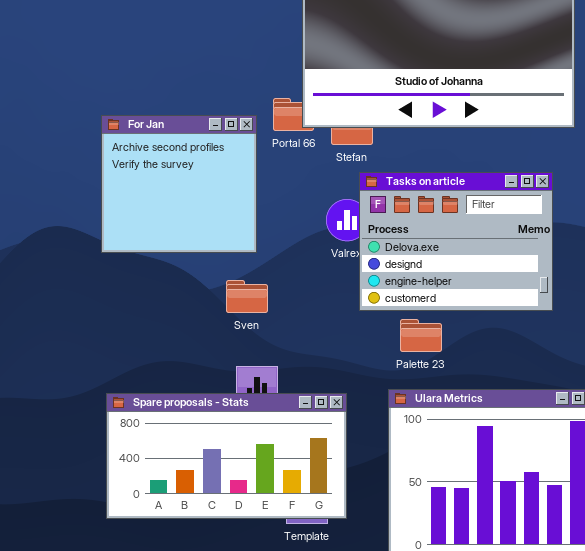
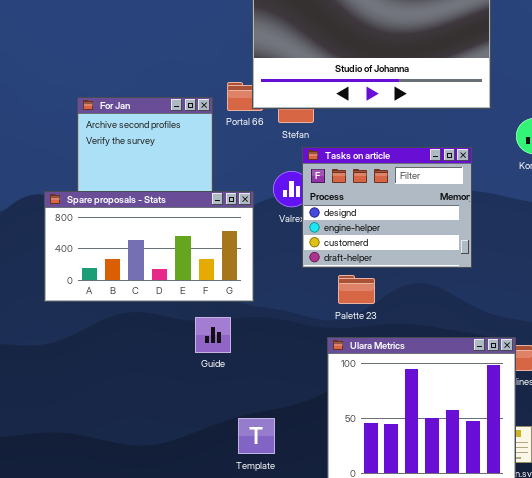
Tasks on article: [359,172,553,311] -> [302,147,472,268], scrolled down 1 row
Spare proposals - Stats: [106,393,347,519] -> [44,191,254,302], moved

